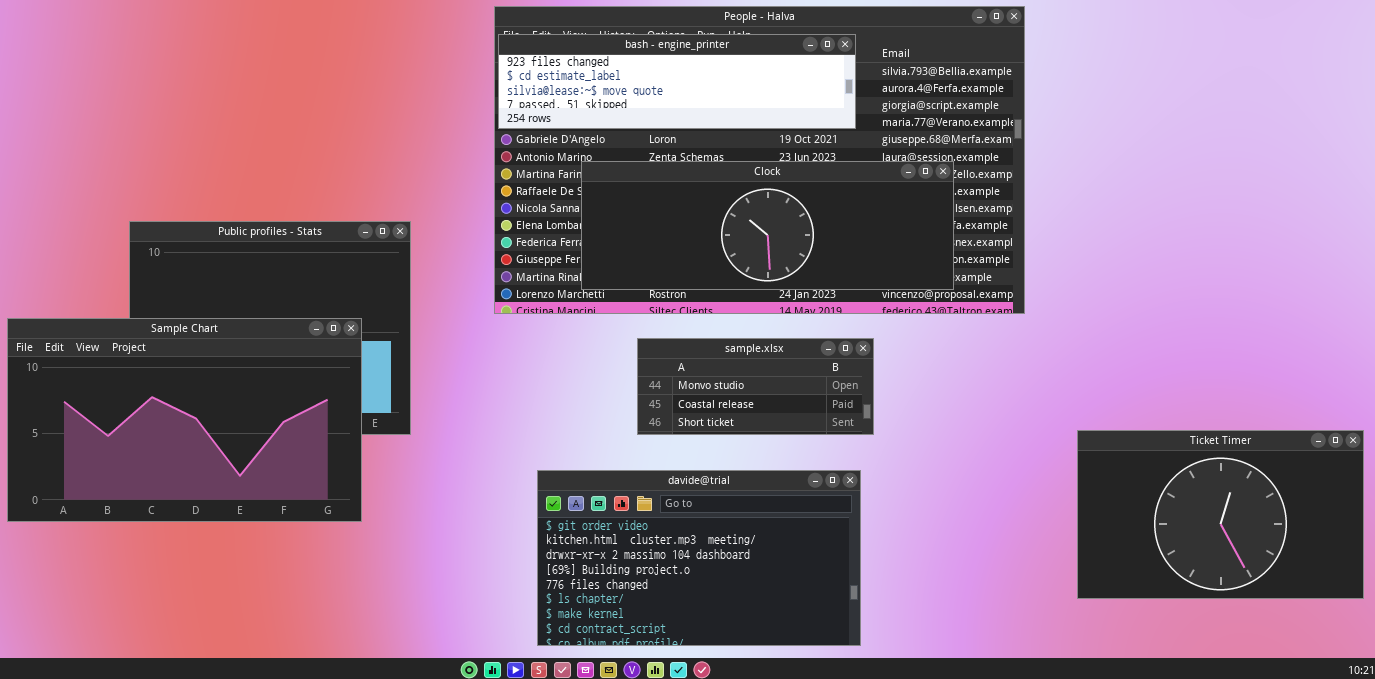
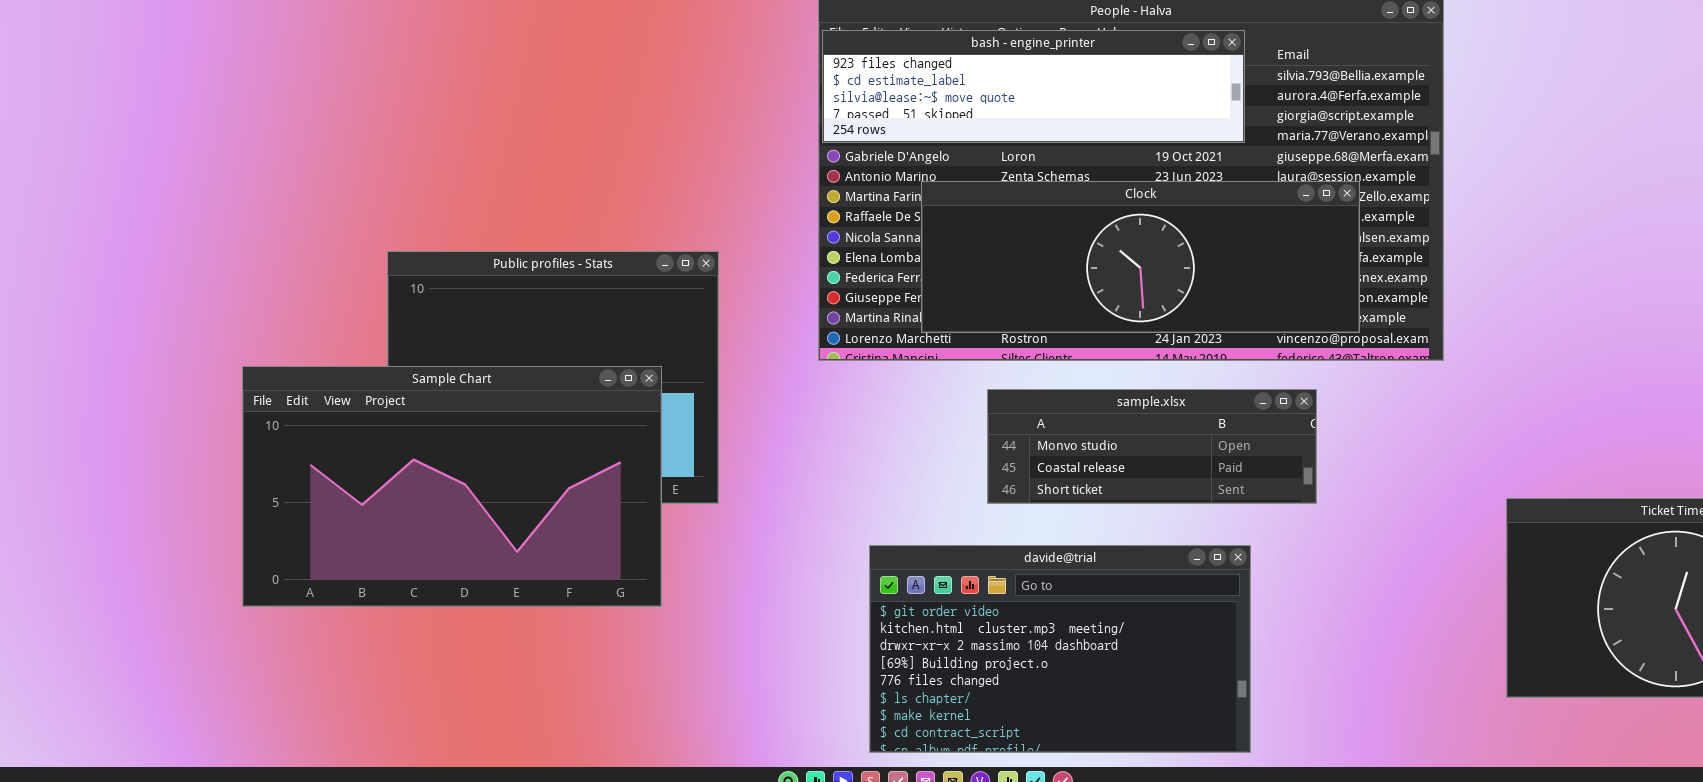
sample.xlsx: [637,338,874,435] -> [987,389,1317,504], resized

